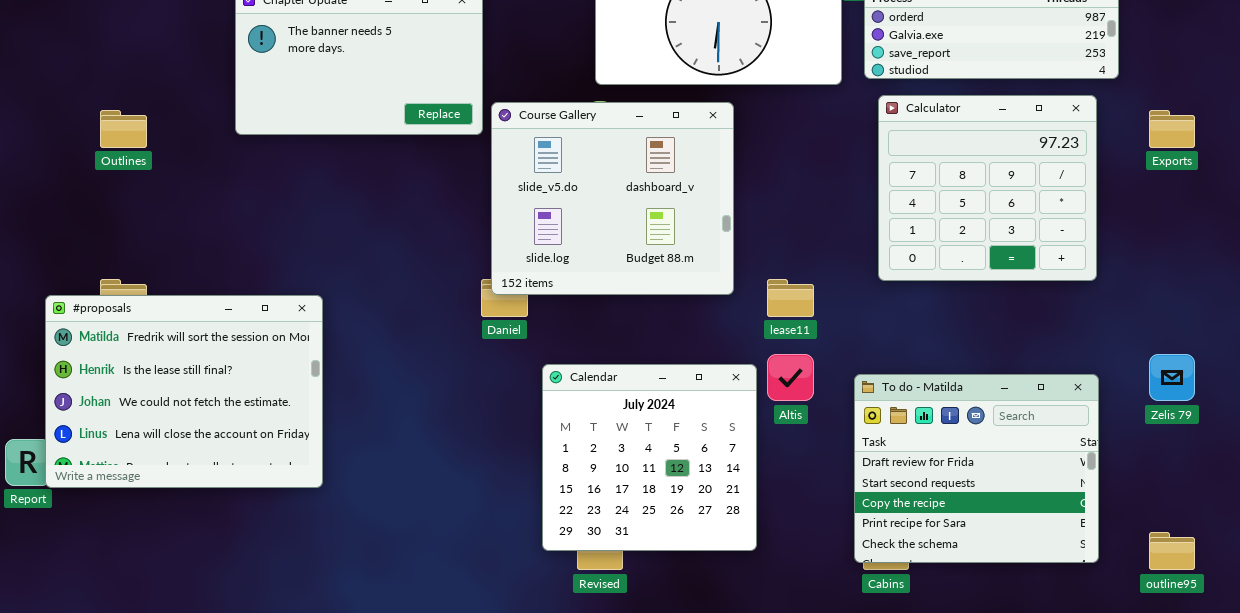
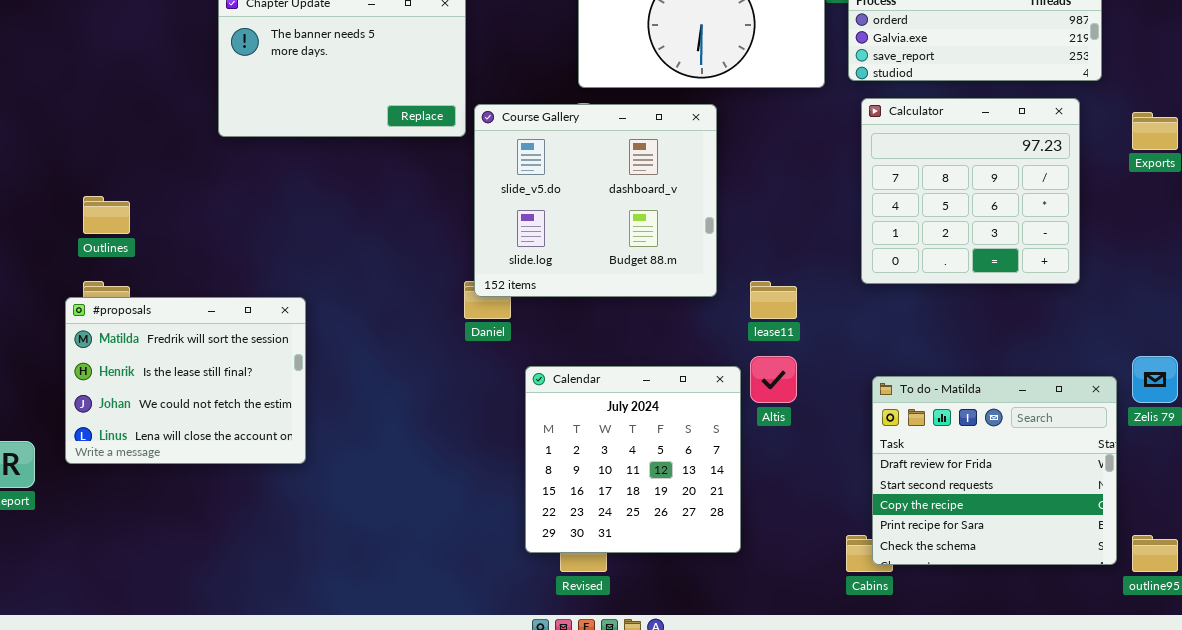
Outlines: [100,110,147,148] -> [83,196,130,234], moved
#proposals: [45,295,323,488] -> [65,297,306,464], resized
To do - Matilda: [854,374,1099,563] -> [872,376,1117,565], moved

